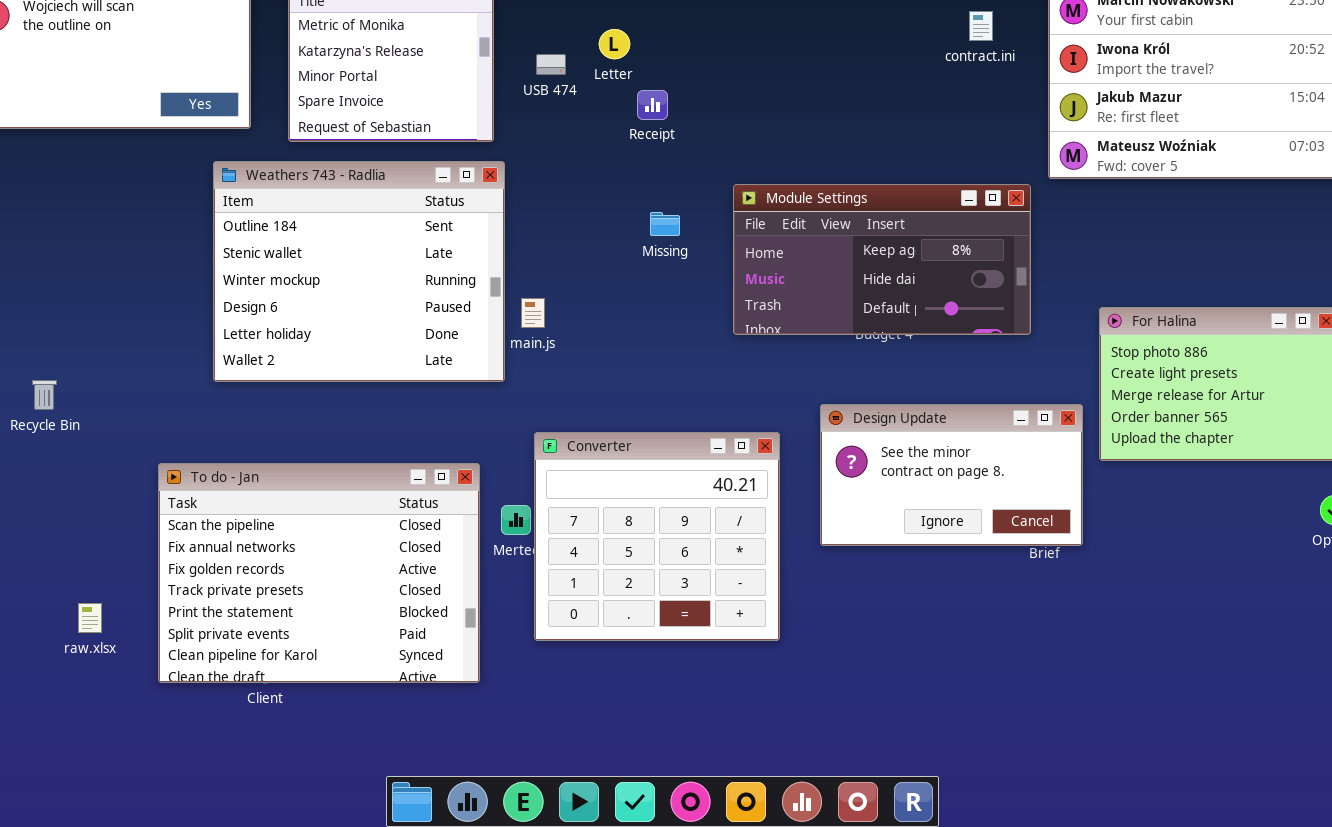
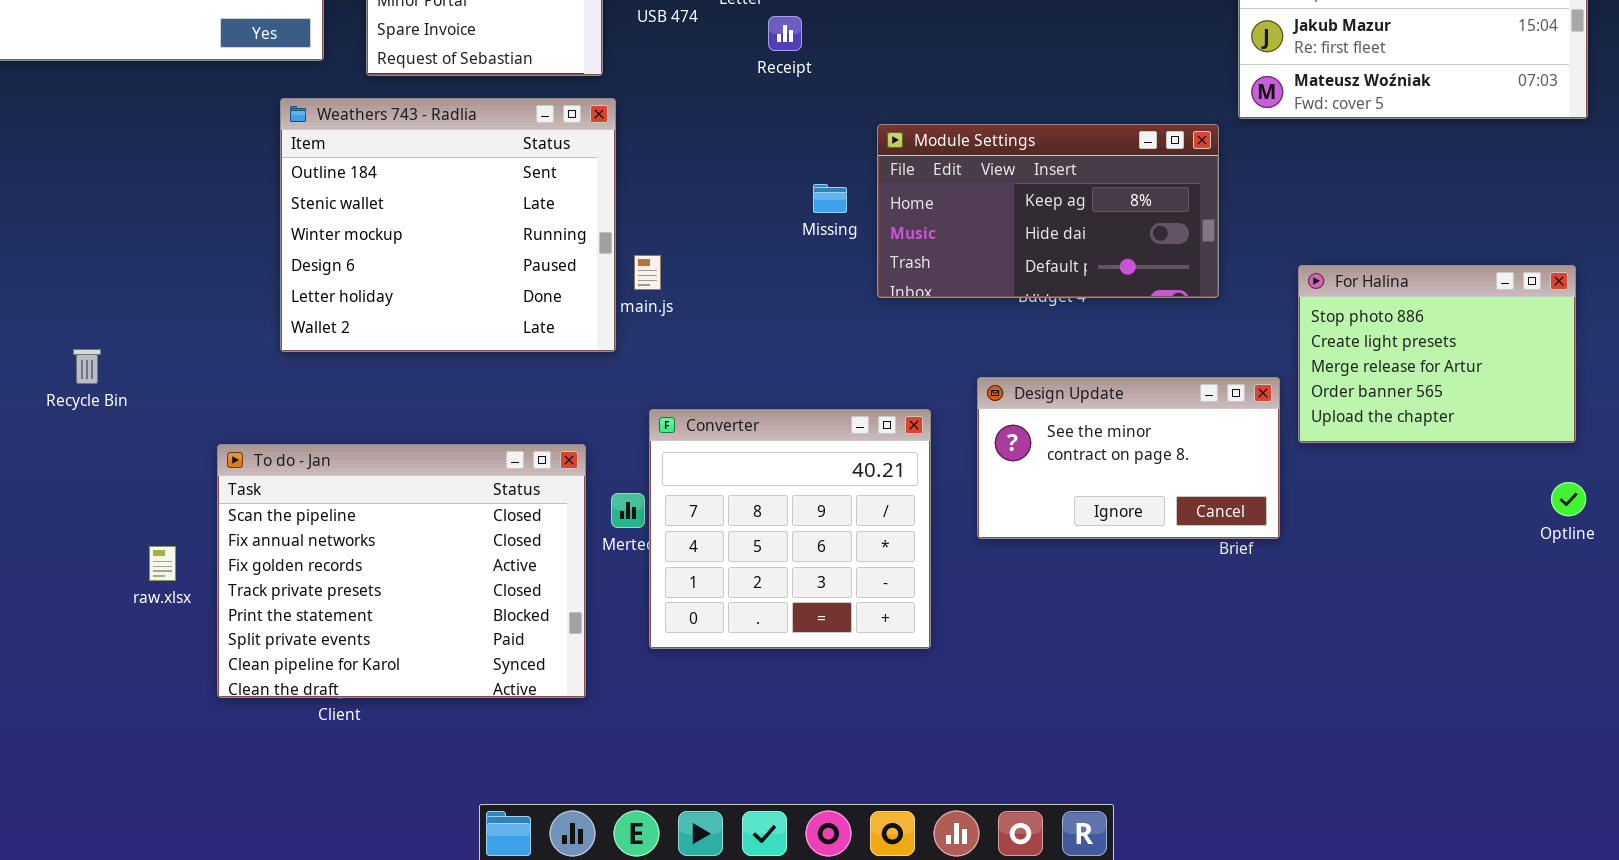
Missing: [650,212,680,236] -> [813,184,847,213], moved
raw.xlsx: [78,603,102,633] -> [149,546,176,581], moved

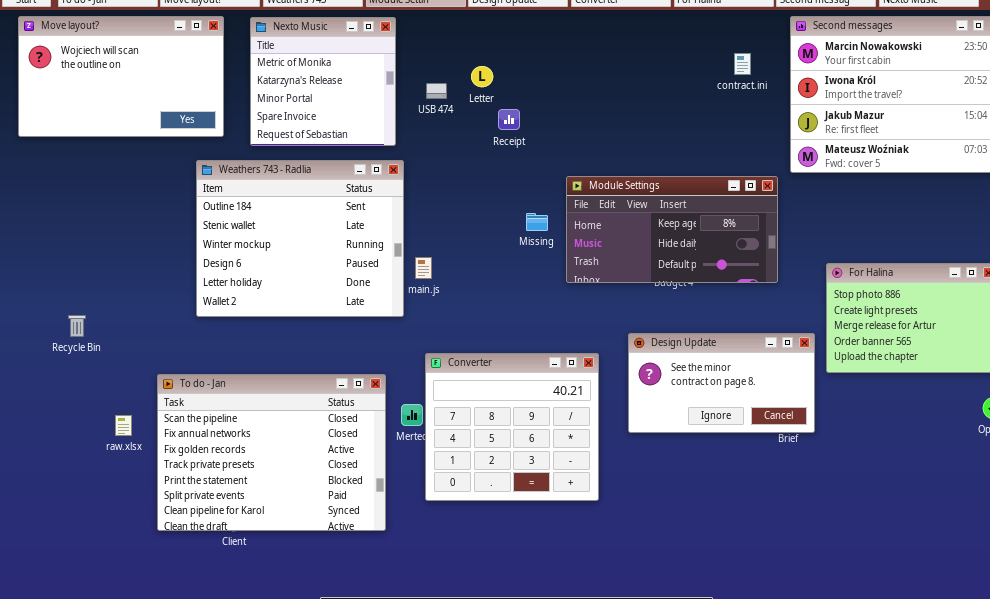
raw.xlsx: [149,546,176,581] -> [115,415,132,436], moved

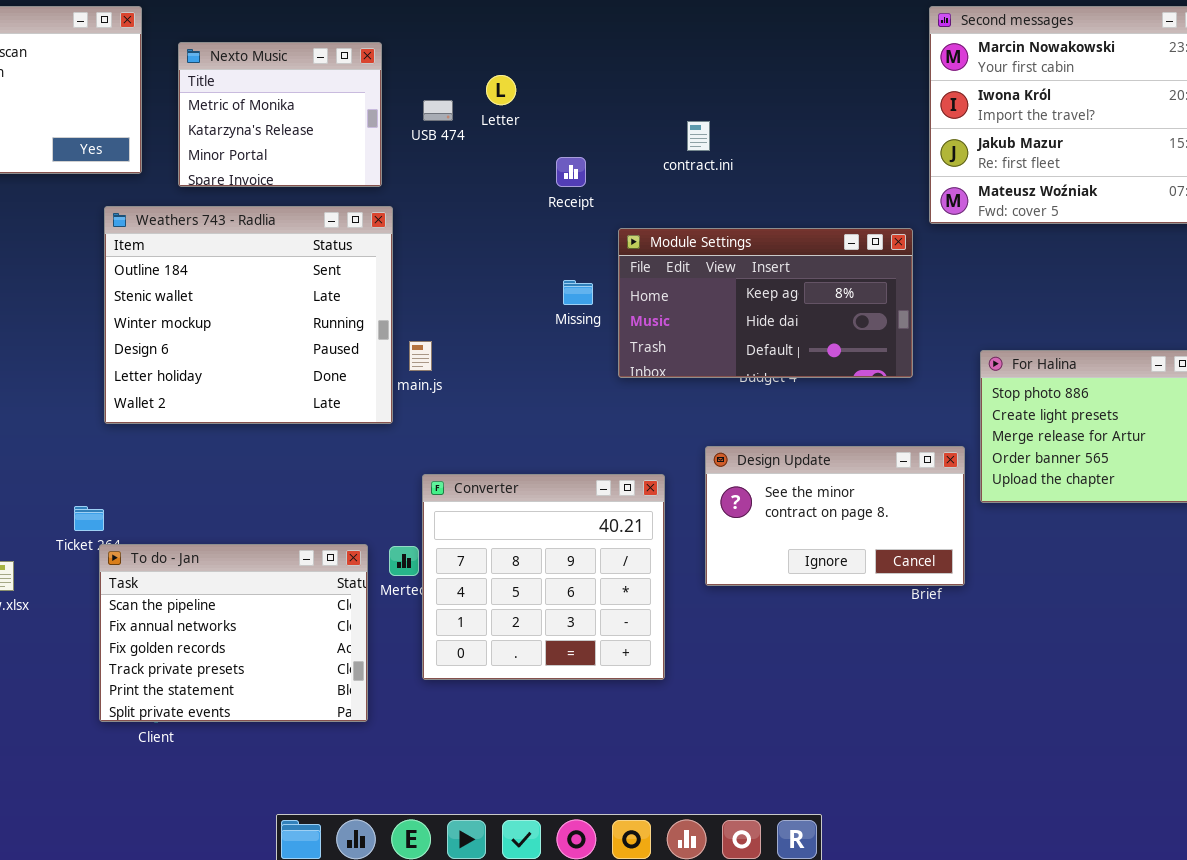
Nexto Music: [250,17,396,146] -> [178,42,382,187], resized
contract.ini: [734,53,751,75] -> [687,121,710,151], moved
Receipt: [498,109,520,130] -> [556,157,586,187], moved
To do - Jan: [157,374,386,531] -> [99,544,368,722], resized

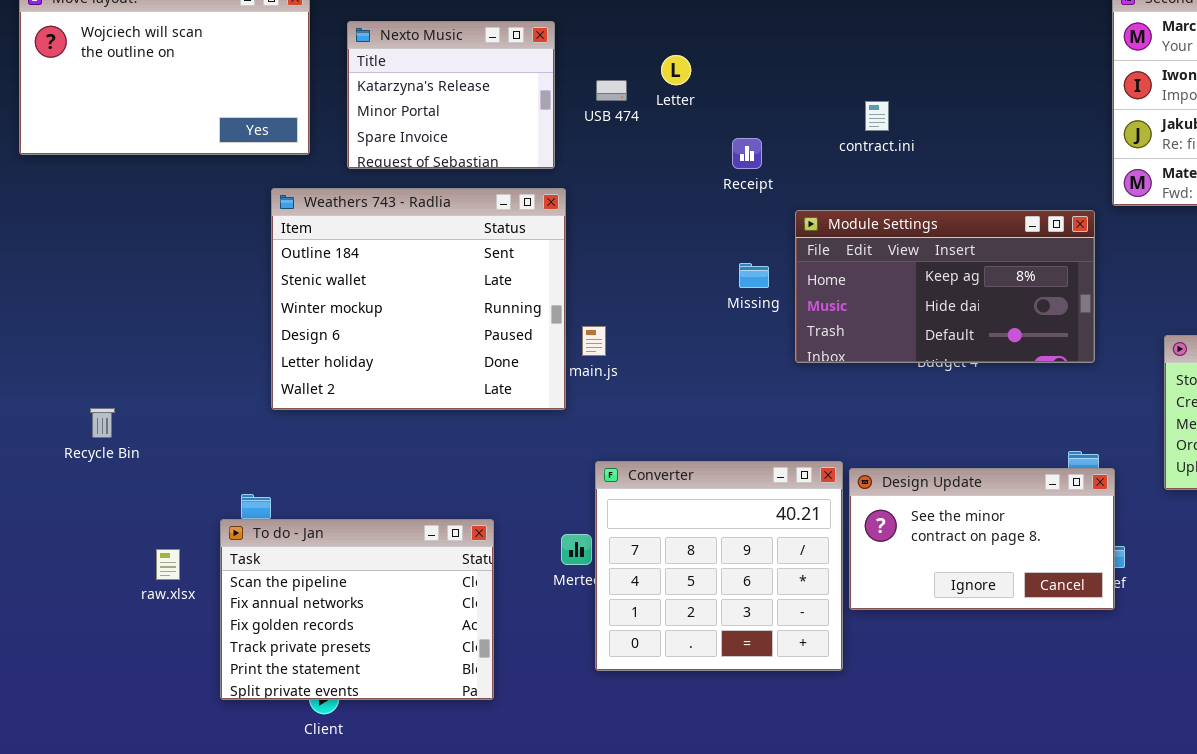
Nexto Music: [178,42,382,187] -> [347,21,555,169], scrolled down 1 row
Design Update: [705,446,965,586] -> [849,468,1115,610], moved
To do - Jan: [99,544,368,722] -> [220,519,494,700], moved

